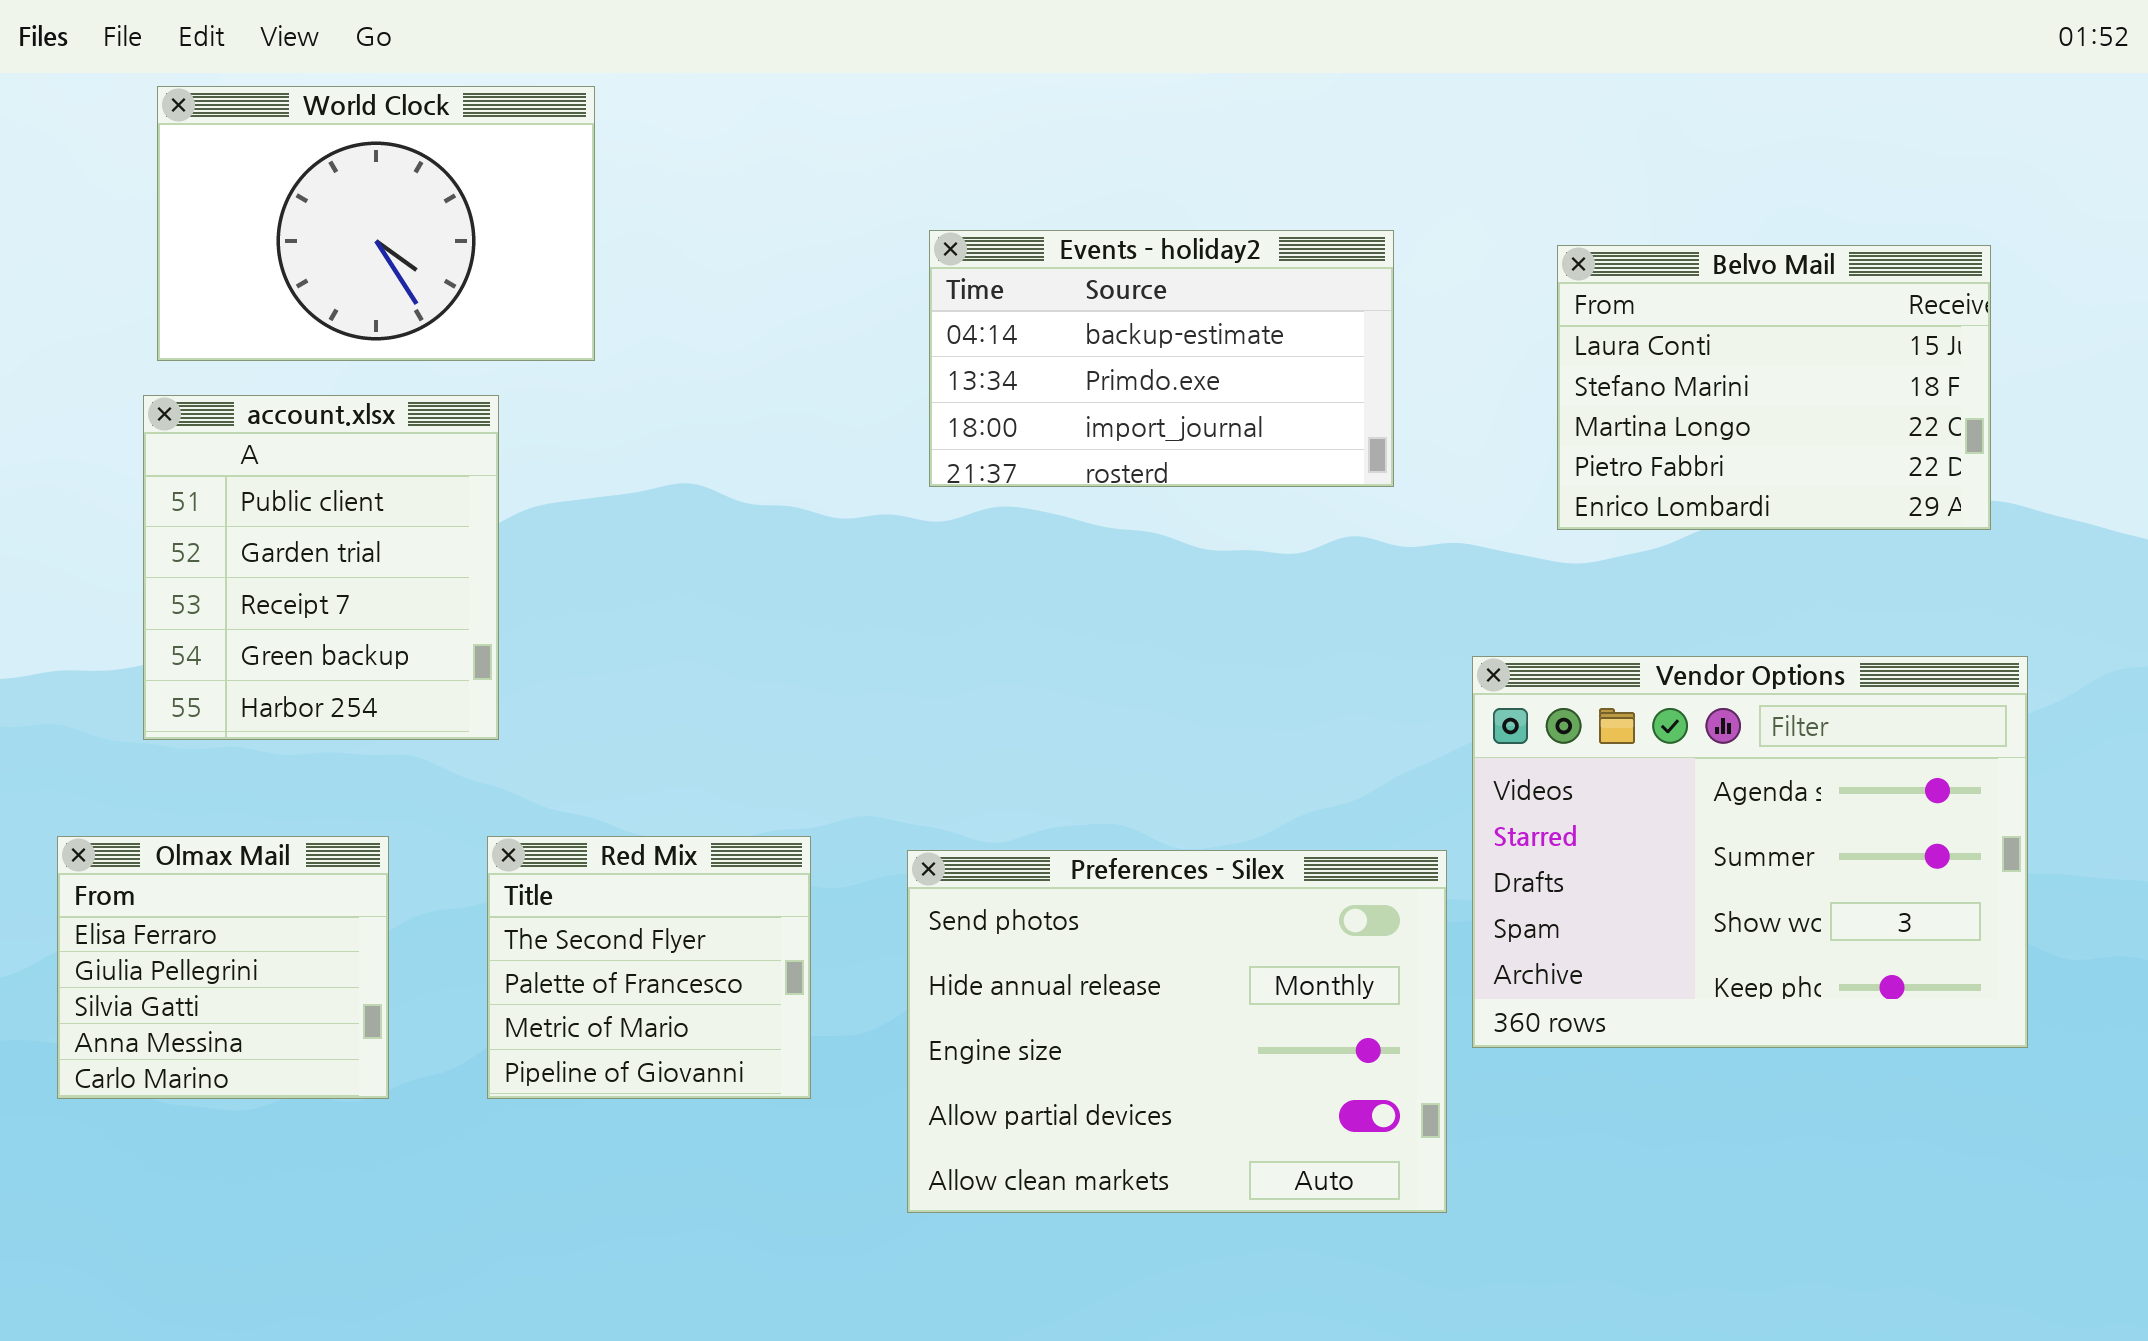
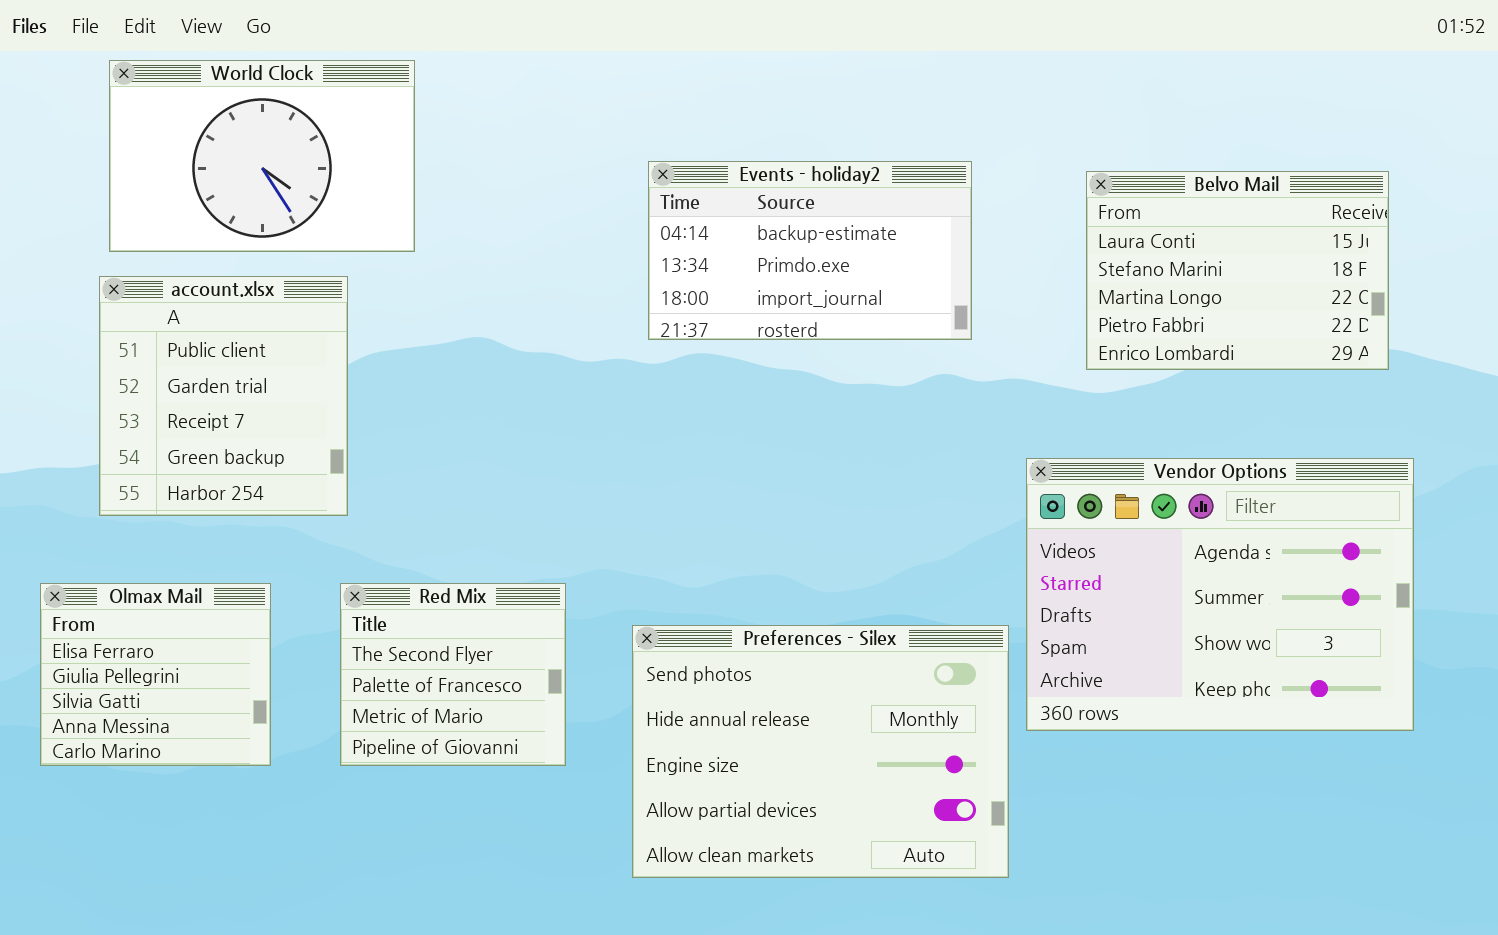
Preferences - Silex: [907,850,1447,1213] -> [632,625,1009,878], moved

